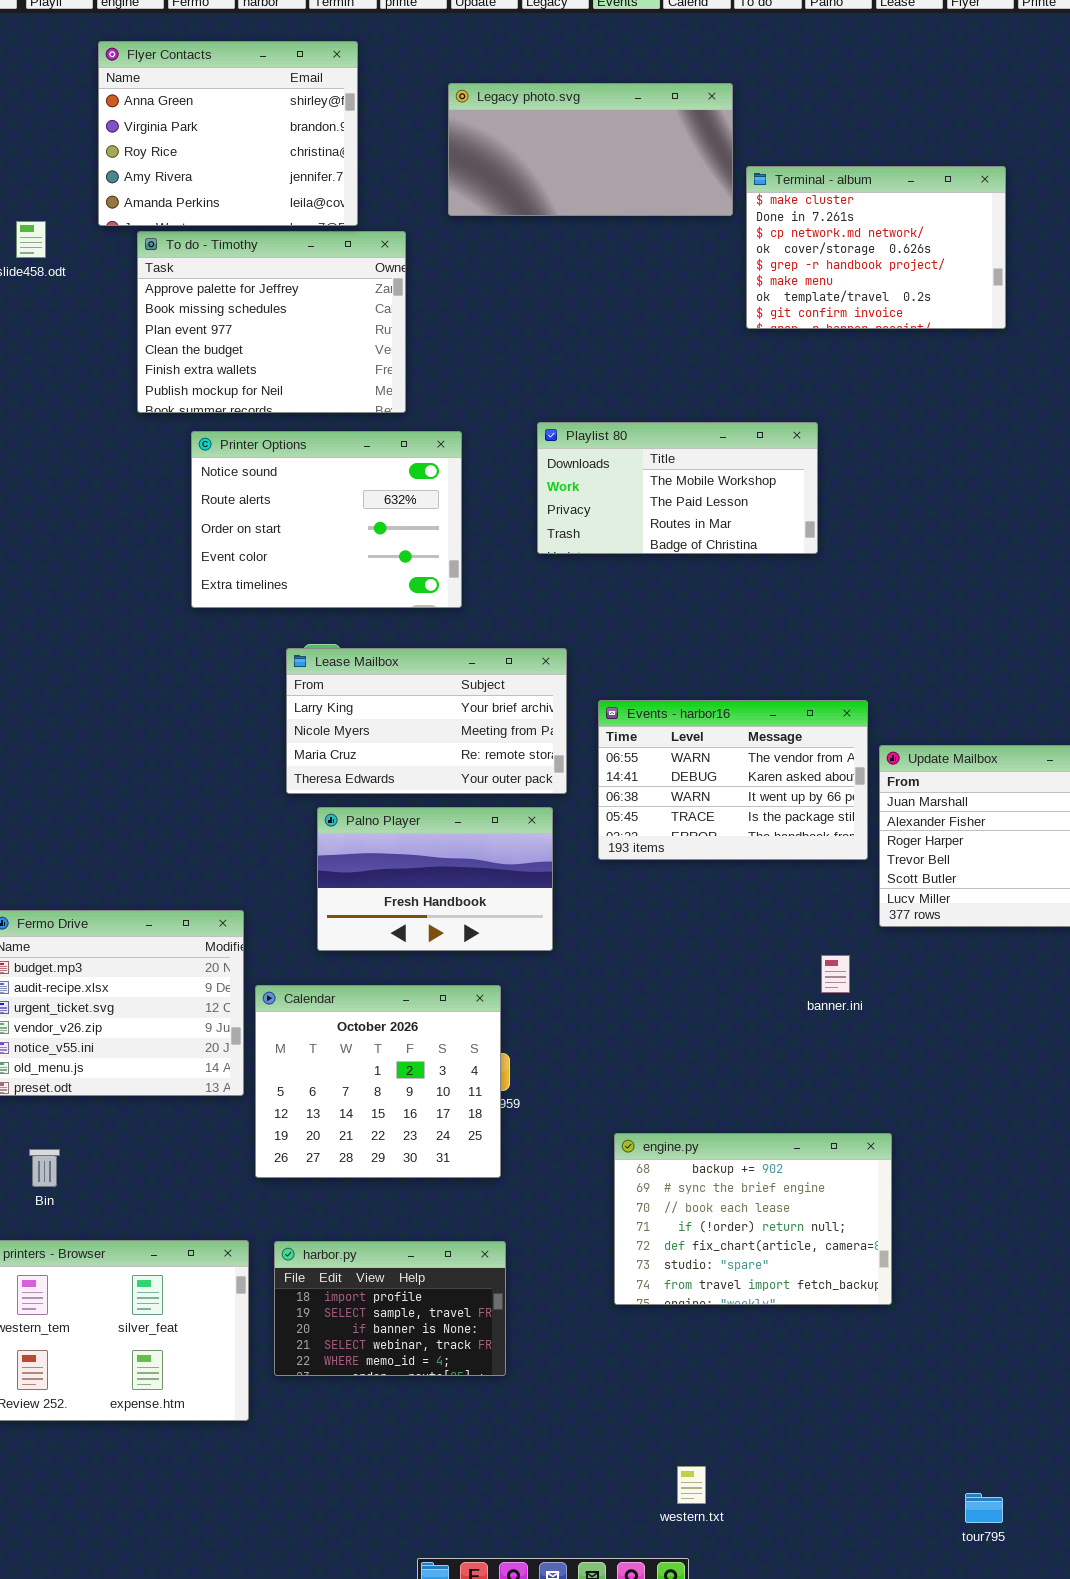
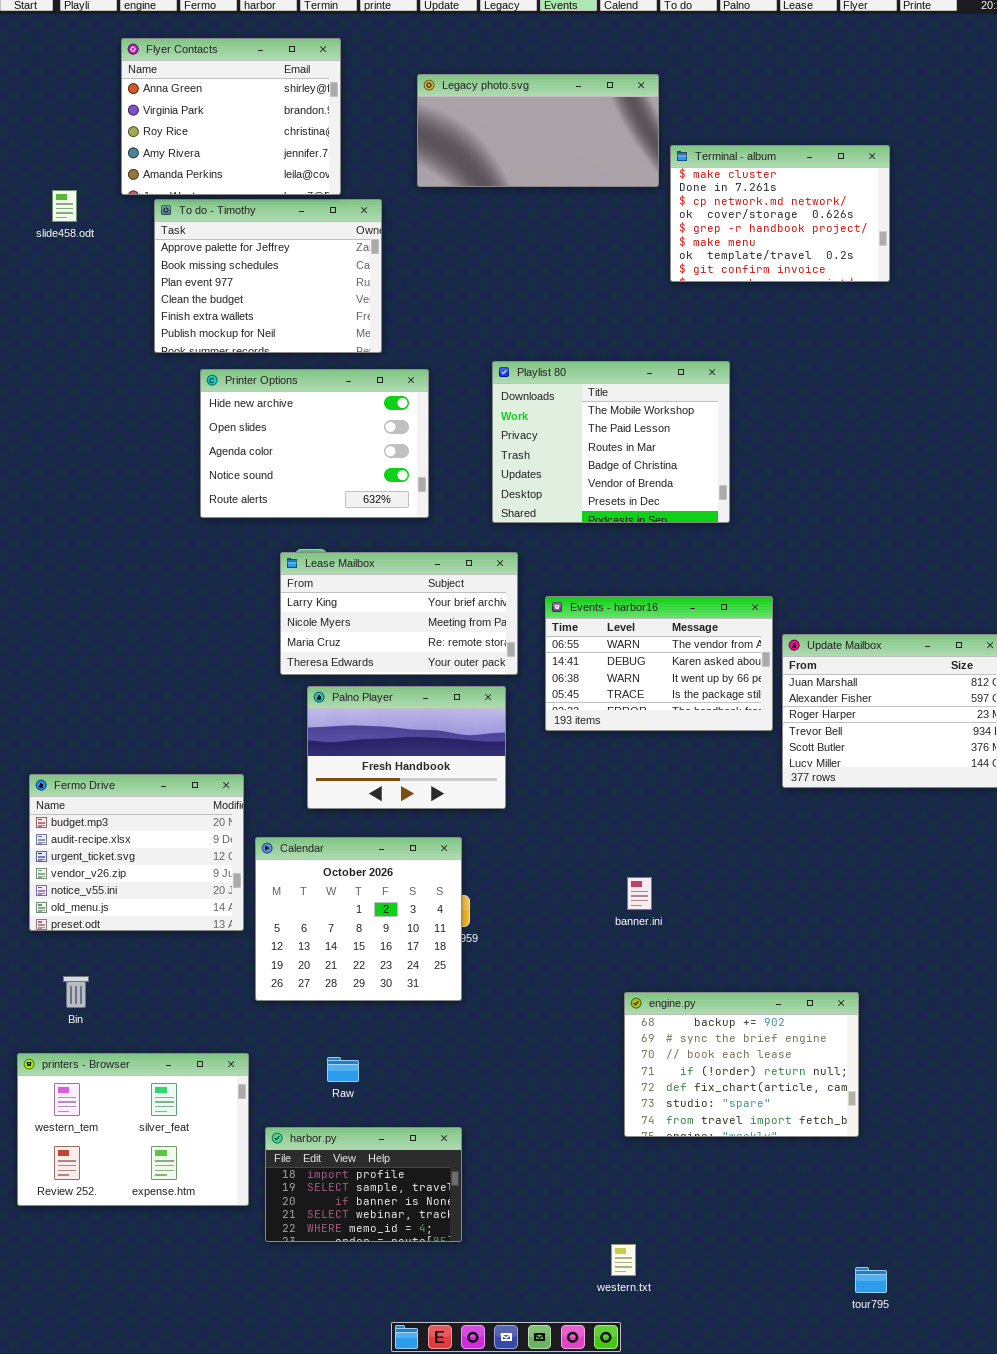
Playlist 80: [537,422,818,554] -> [492,361,730,523], resized
Printer Options: [191,431,462,608] -> [200,369,429,518], scrolled up 3 rows
banner.ini: [821,955,850,993] -> [627,877,652,910], moved
engine.py: [614,1133,892,1305] -> [624,992,859,1137], moved
harbor.py: [274,1241,506,1376] -> [265,1127,462,1242], moved

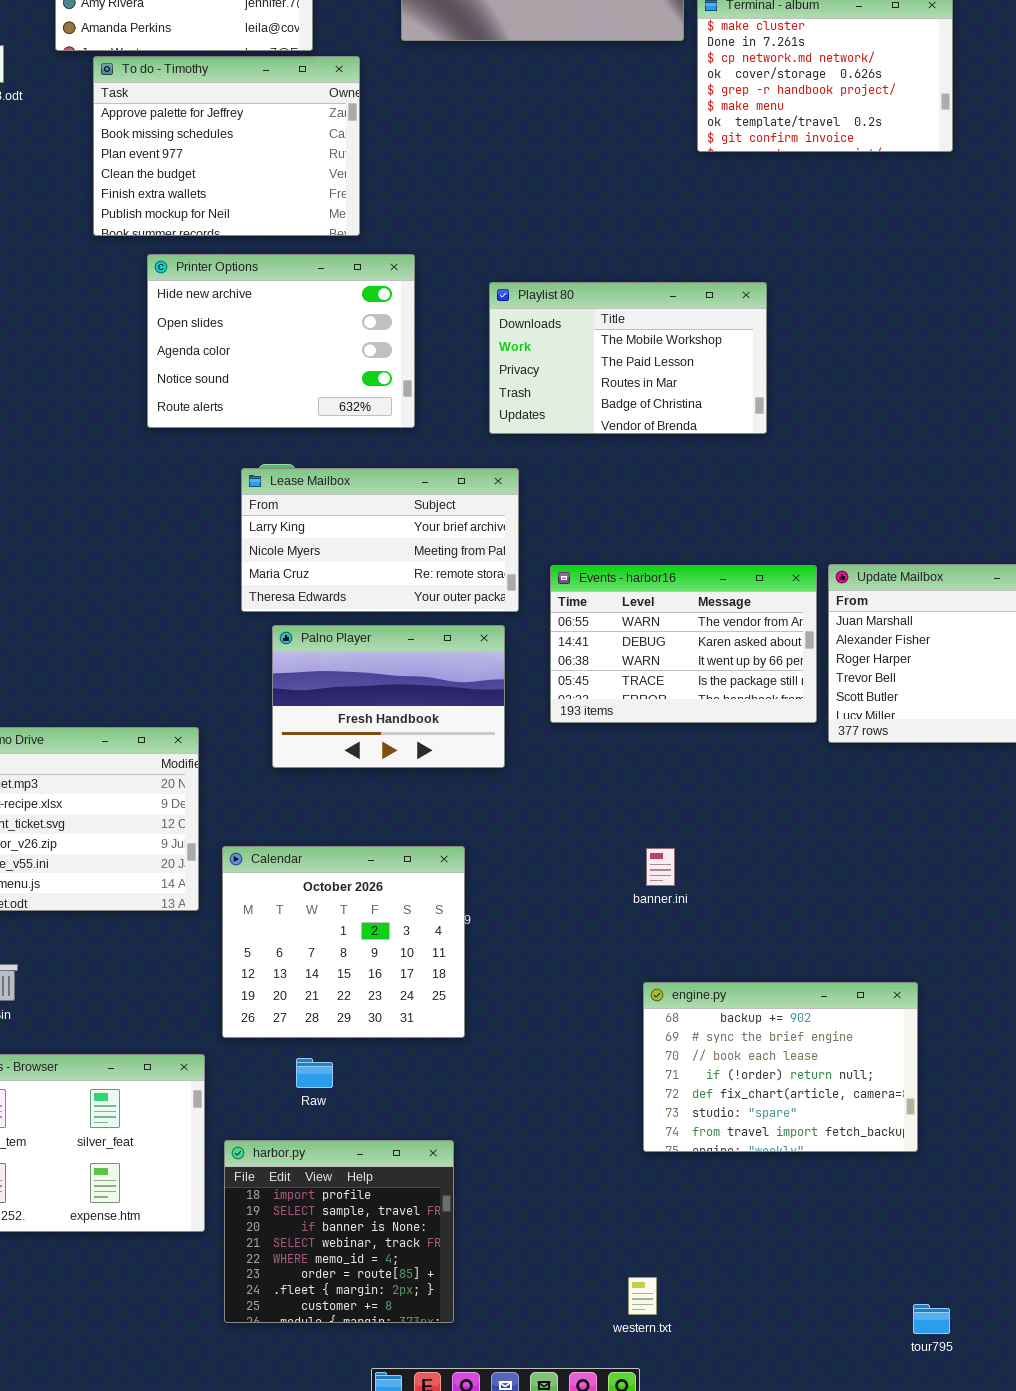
Playlist 80: [492,361,730,523] -> [489,282,767,434], resized
Events - harbor16: [545,596,773,731] -> [550,565,817,723], moved
Calendar: [255,837,462,1001] -> [222,846,465,1038], moved
harbor.py: [265,1127,462,1242] -> [224,1140,454,1323], resized

